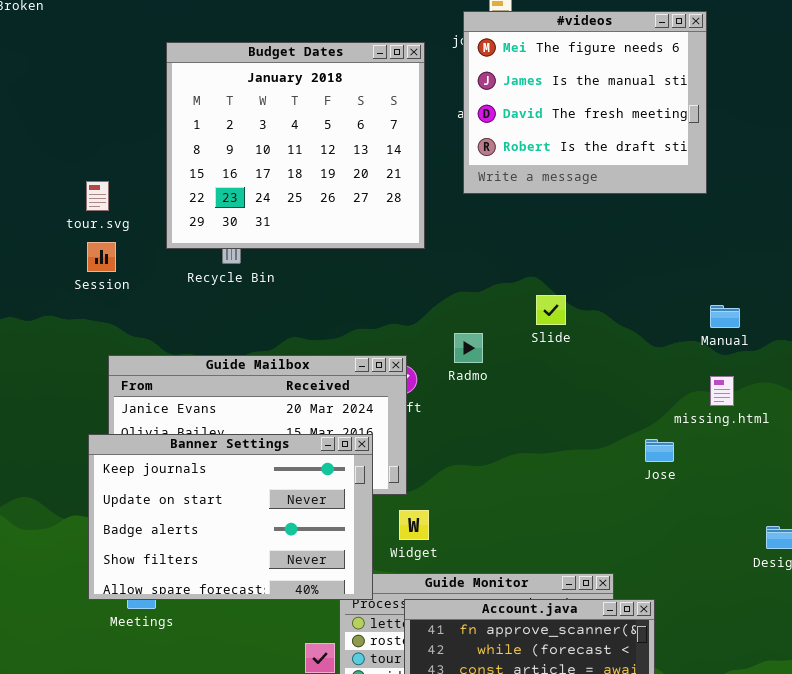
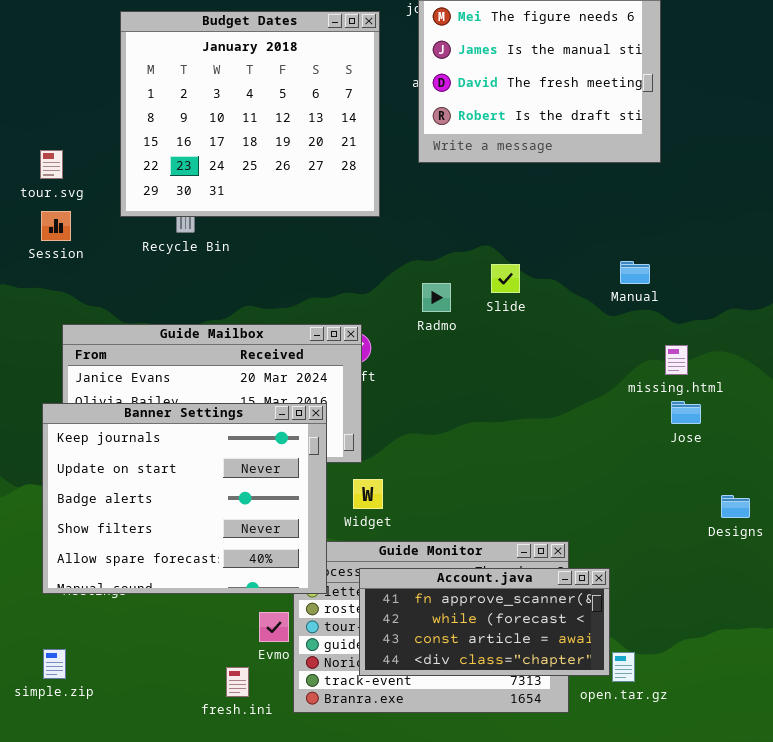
Manual: [710,305,740,328] -> [620,261,650,284], moved
Radmo: [454,333,483,363] -> [422,283,451,312], moved
Banner Settings: [88,434,373,600] -> [42,403,327,594], resized
Jose: [645,439,674,462] -> [671,401,701,424], moved

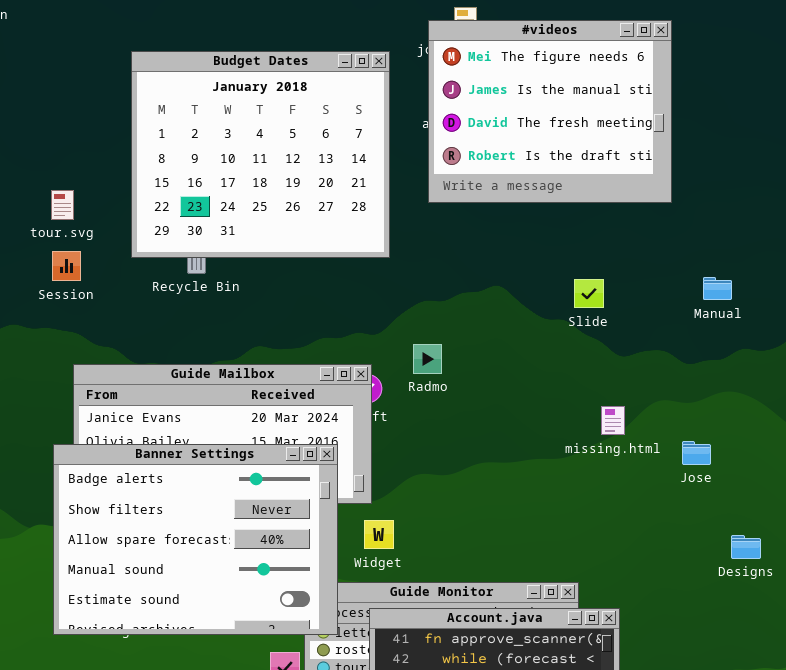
Manual: [620,261,650,284] -> [703,277,732,300], moved
Slide: [491,264,520,293] -> [574,279,604,308], moved
Radmo: [422,283,451,312] -> [413,344,442,374], moved
missing.html: [665,345,688,375] -> [601,406,625,435], moved
Banner Settings: [42,403,327,594] -> [53,444,338,635], scrolled down 2 rows

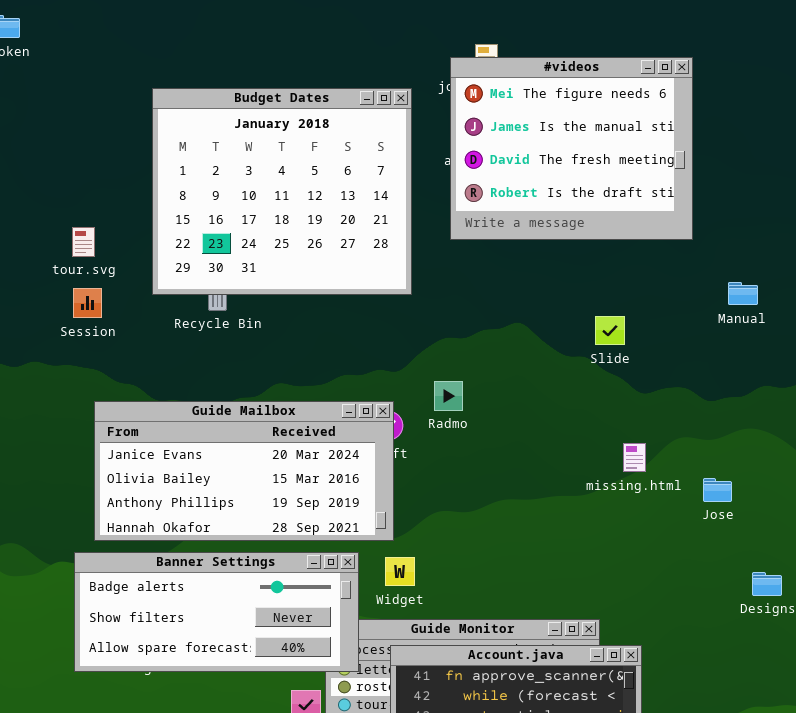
Manual: [703,277,732,300] -> [728,282,758,305], moved
Banner Settings: [53,444,338,635] -> [74,552,359,672], resized

